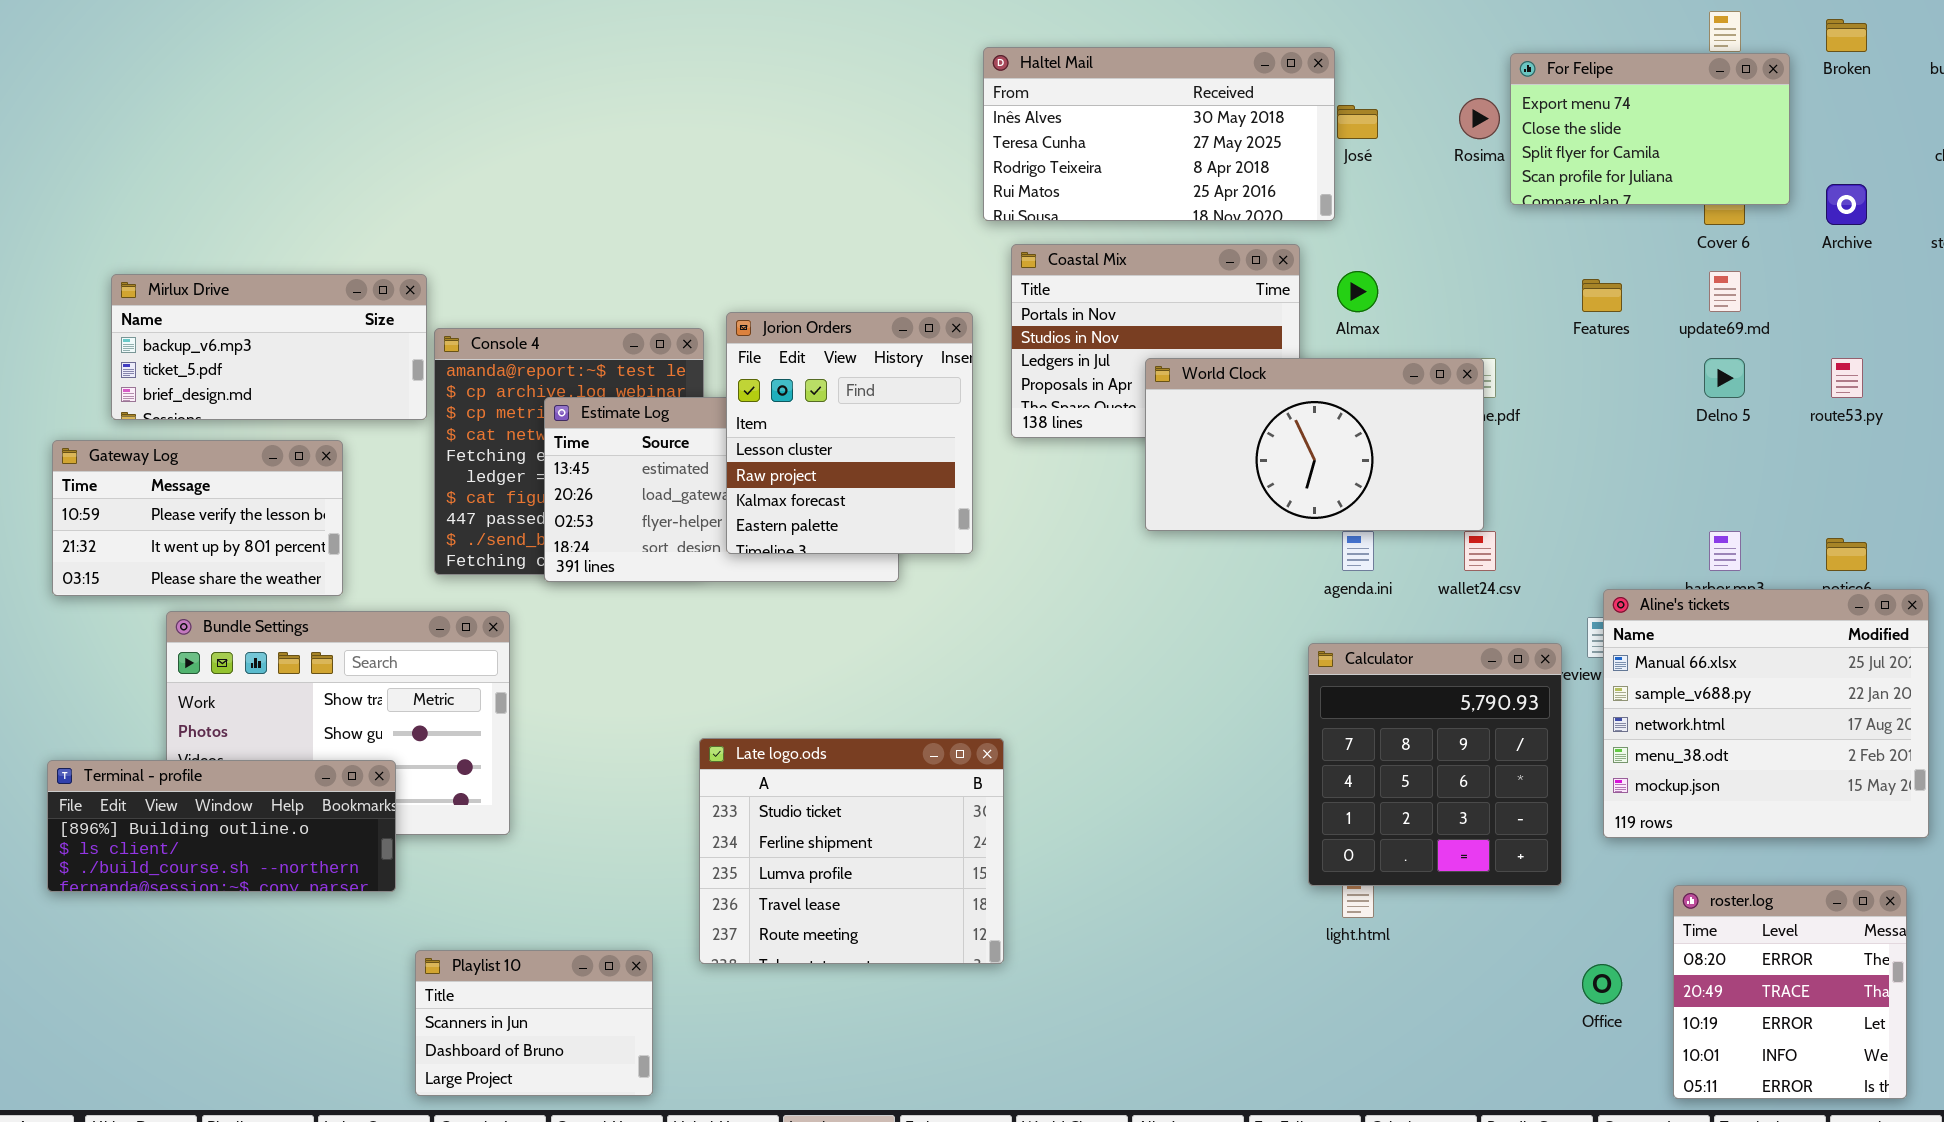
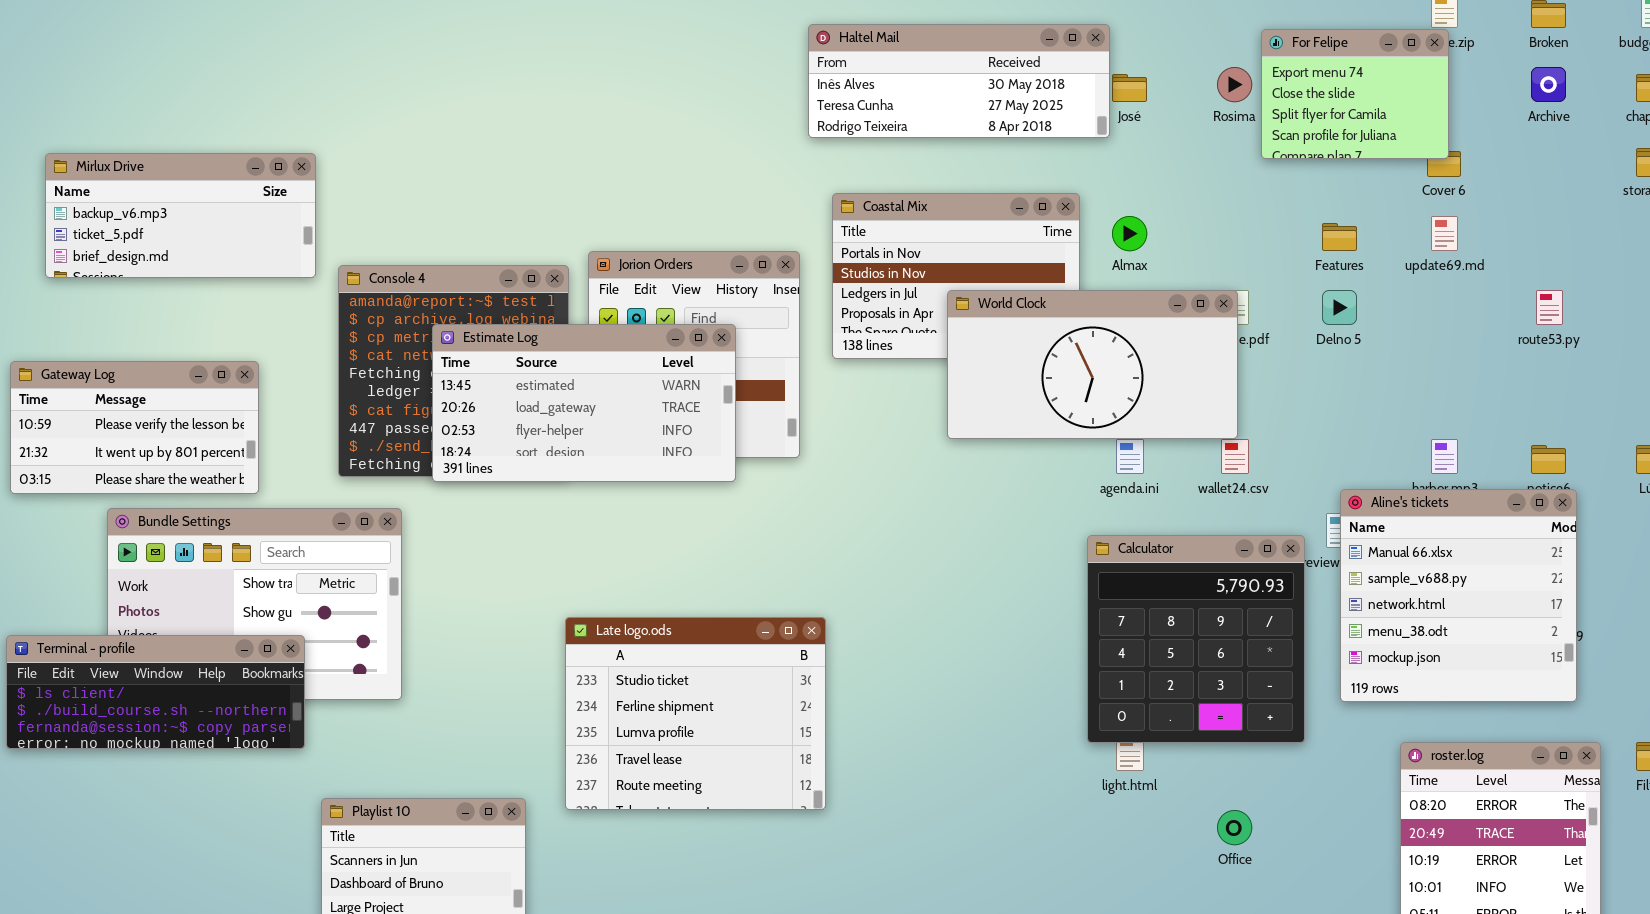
Haltel Mail: [983,47,1335,221] -> [808,24,1110,138], resized
For Felipe: [1510,53,1790,205] -> [1261,29,1449,159], resized
Archive: [1826,184,1867,225] -> [1531,67,1566,102], moved
Mirlux Drive: [111,274,427,420] -> [45,153,316,278], moved
Delno 5: [1704,358,1745,398] -> [1322,290,1357,325], moved
Estimate Log: [544,397,899,582] -> [432,324,736,482], raised
Aline's tickets: [1603,589,1929,838] -> [1340,489,1577,702], resized
Terminal - profile: [47,760,396,892] -> [6,635,305,749], scrolled down 1 row
Office: [1582,964,1622,1004] -> [1217,810,1252,845], moved

